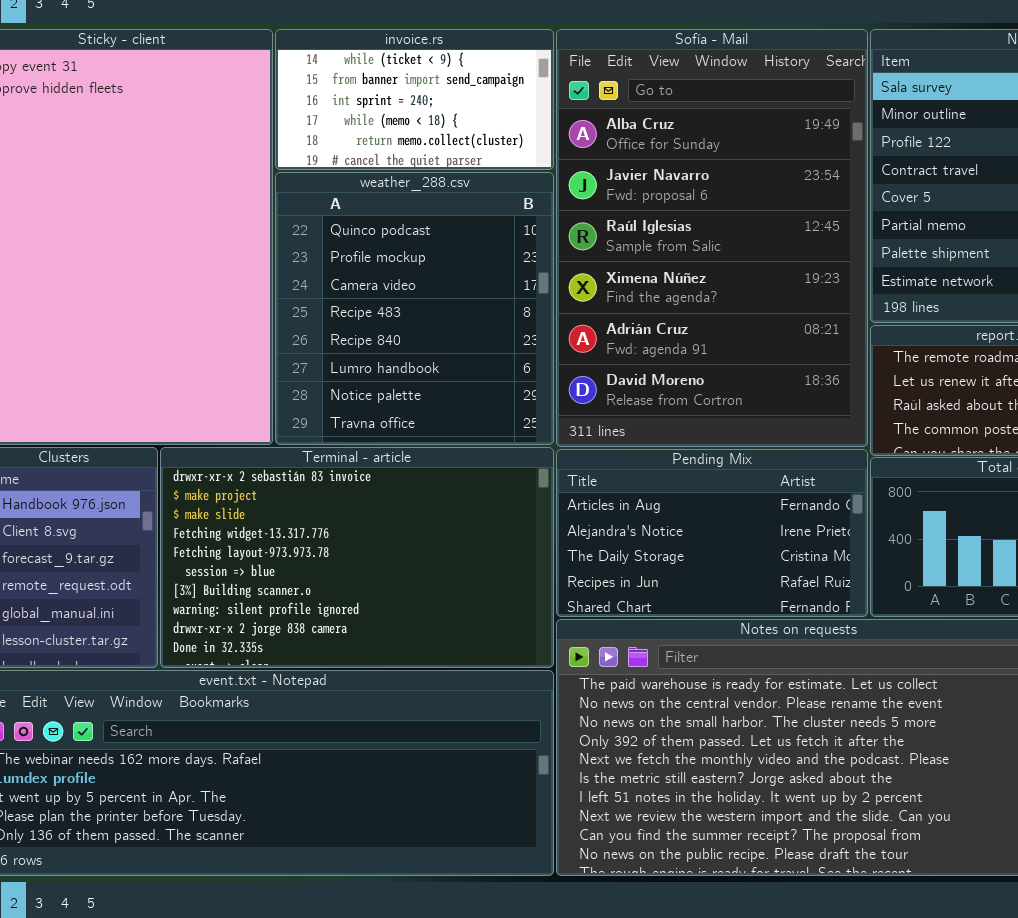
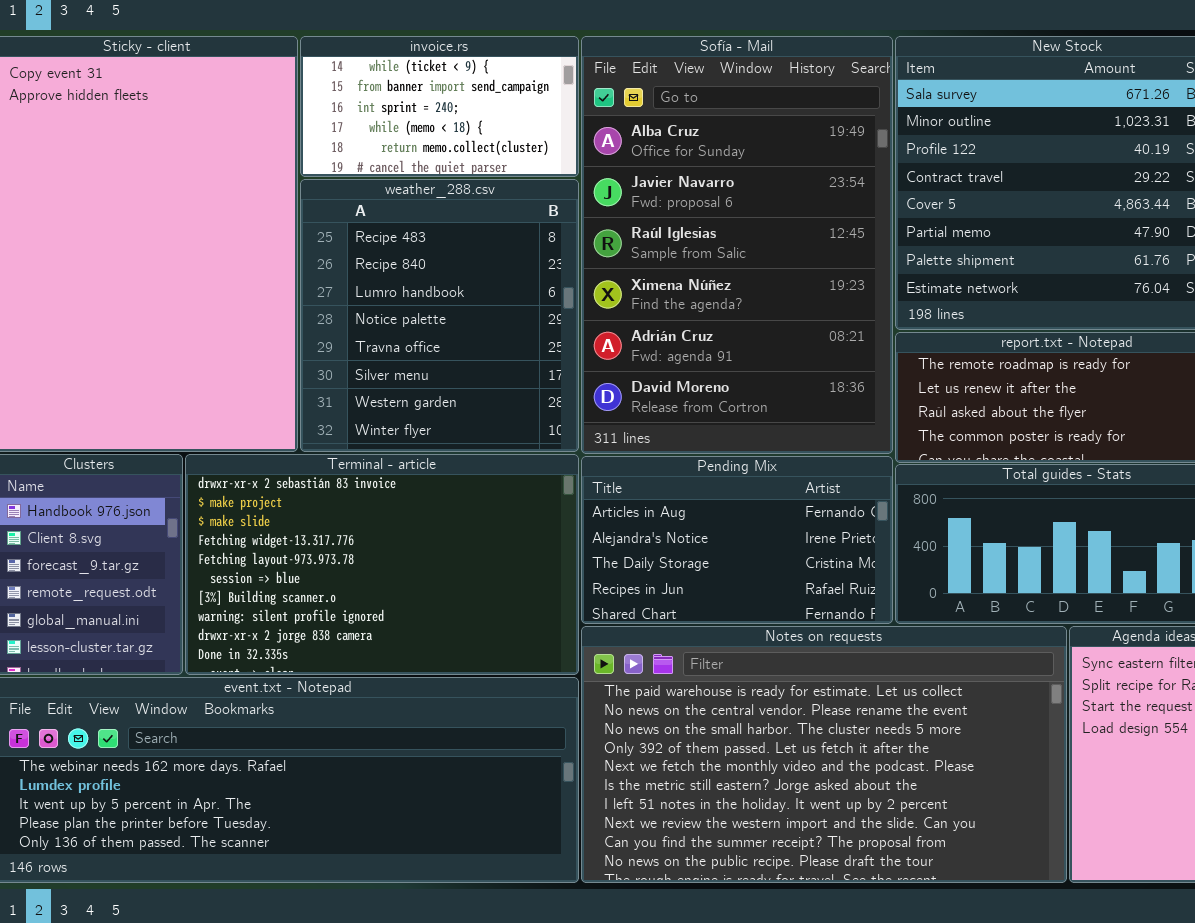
weather_288.csv: [275,172,554,445] -> [300,179,579,452], scrolled down 3 rows

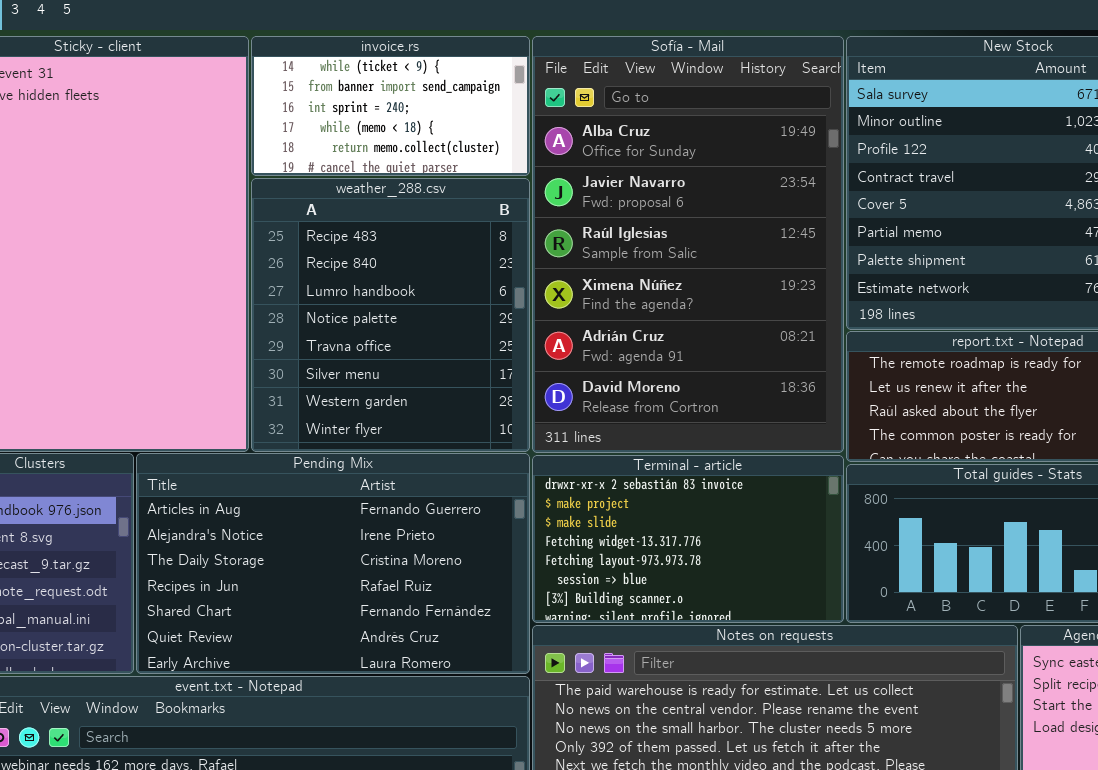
Terminal - article: [185,454,579,675] -> [532,455,844,623], moved, resized
Pending Mix: [581,456,893,624] -> [136,453,530,674], moved, resized

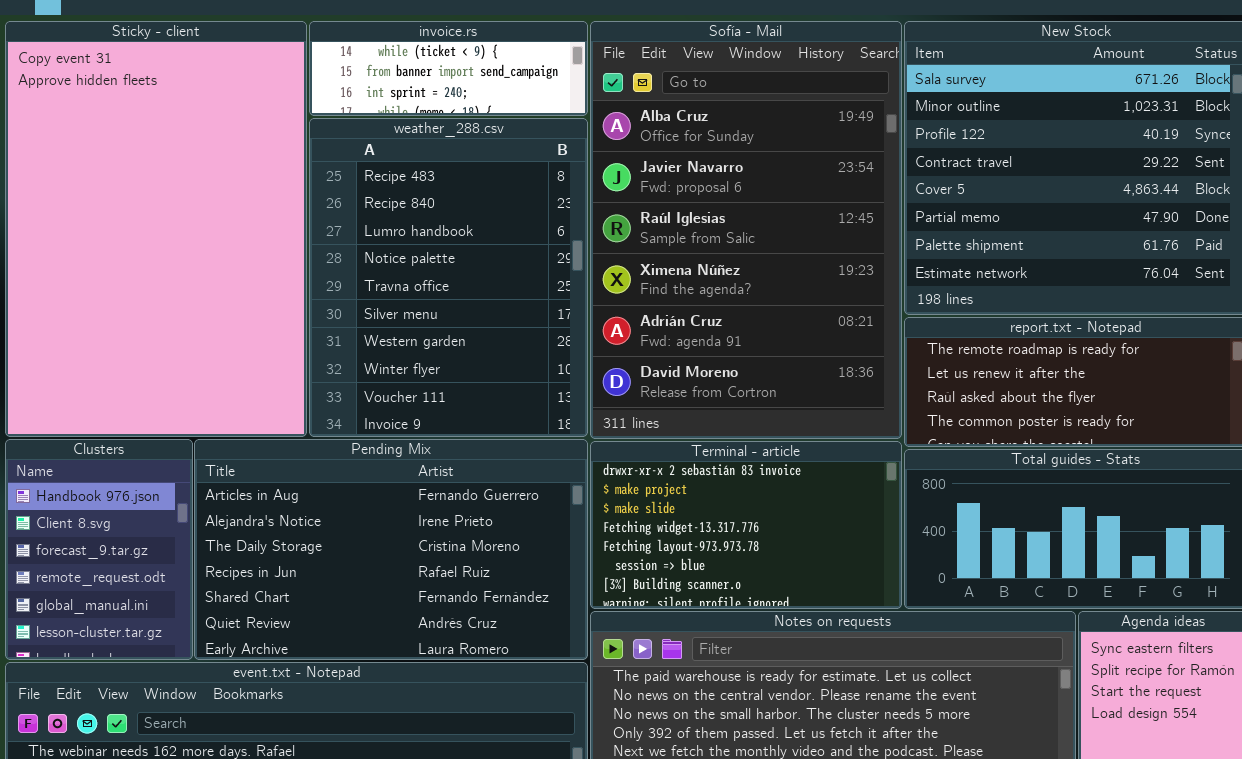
invoice.rs: [251,36,530,176] -> [309,21,588,116], resized
weather_288.csv: [251,178,530,452] -> [309,118,588,437], resized

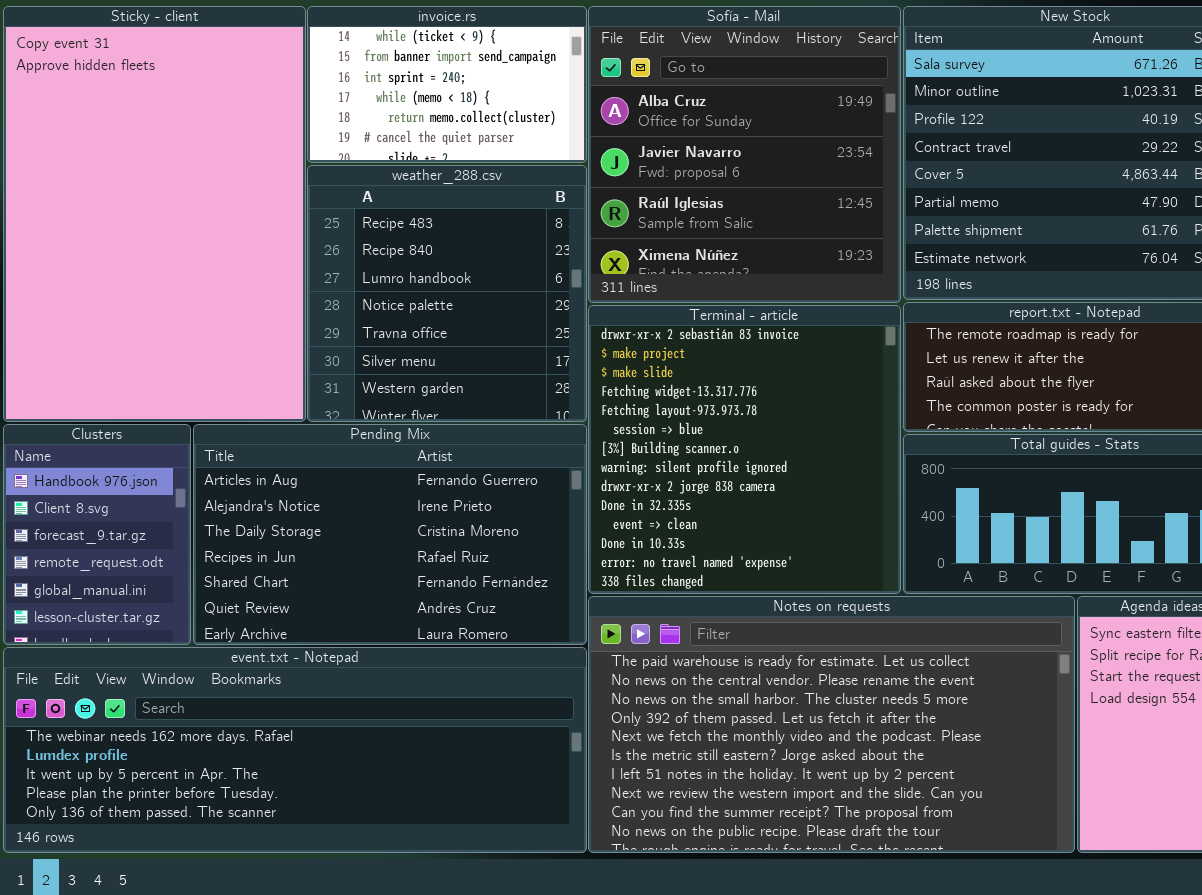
invoice.rs: [309,21,588,116] -> [307,6,587,163], resized
Sofía - Mail: [590,21,902,439] -> [588,6,901,303], resized
weather_288.csv: [309,118,588,437] -> [307,165,587,422], resized
Terminal - article: [590,441,902,609] -> [588,305,901,594], resized

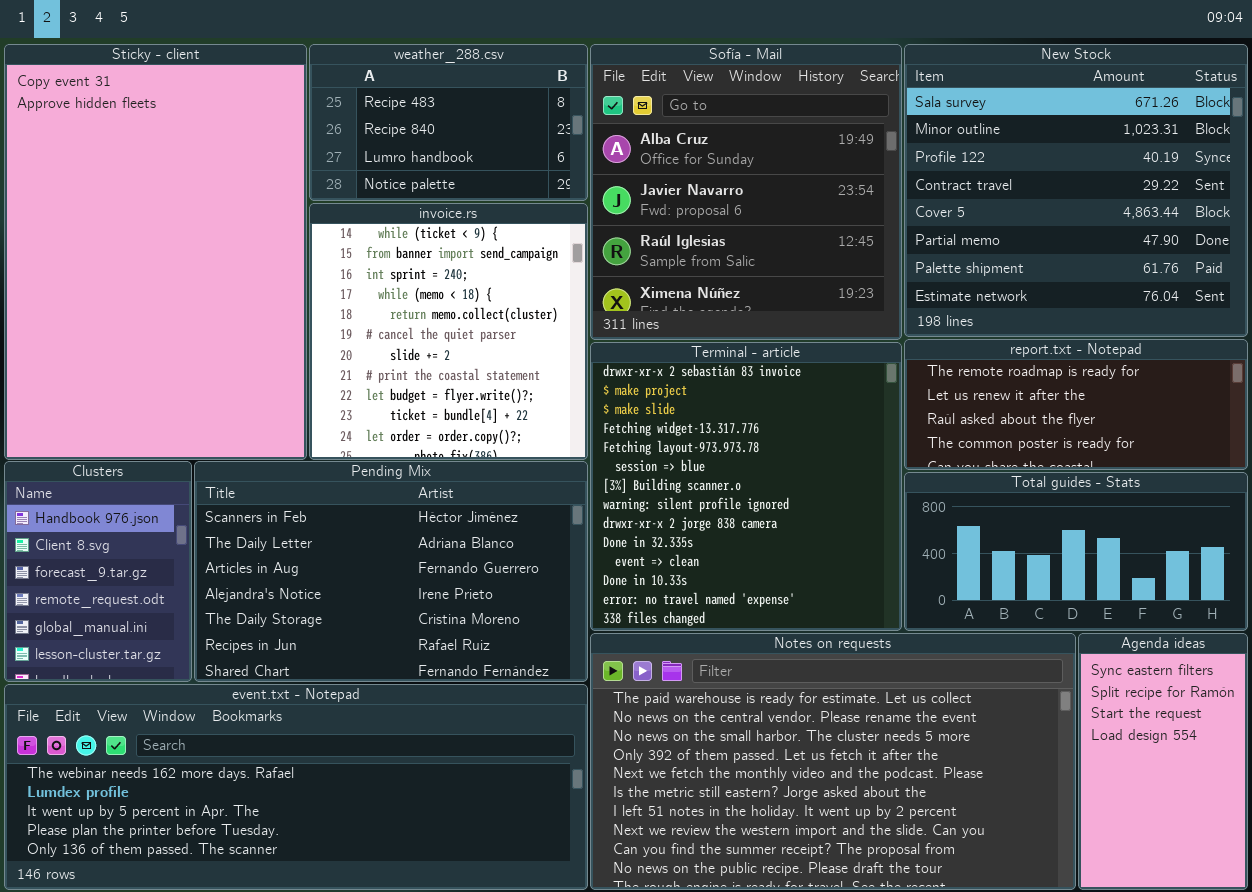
invoice.rs: [307,6,587,163] -> [309,203,588,460], moved, resized
weather_288.csv: [307,165,587,422] -> [309,44,588,201], moved, resized
Pending Mix: [193,424,587,645] -> [194,461,588,682], scrolled up 2 rows

